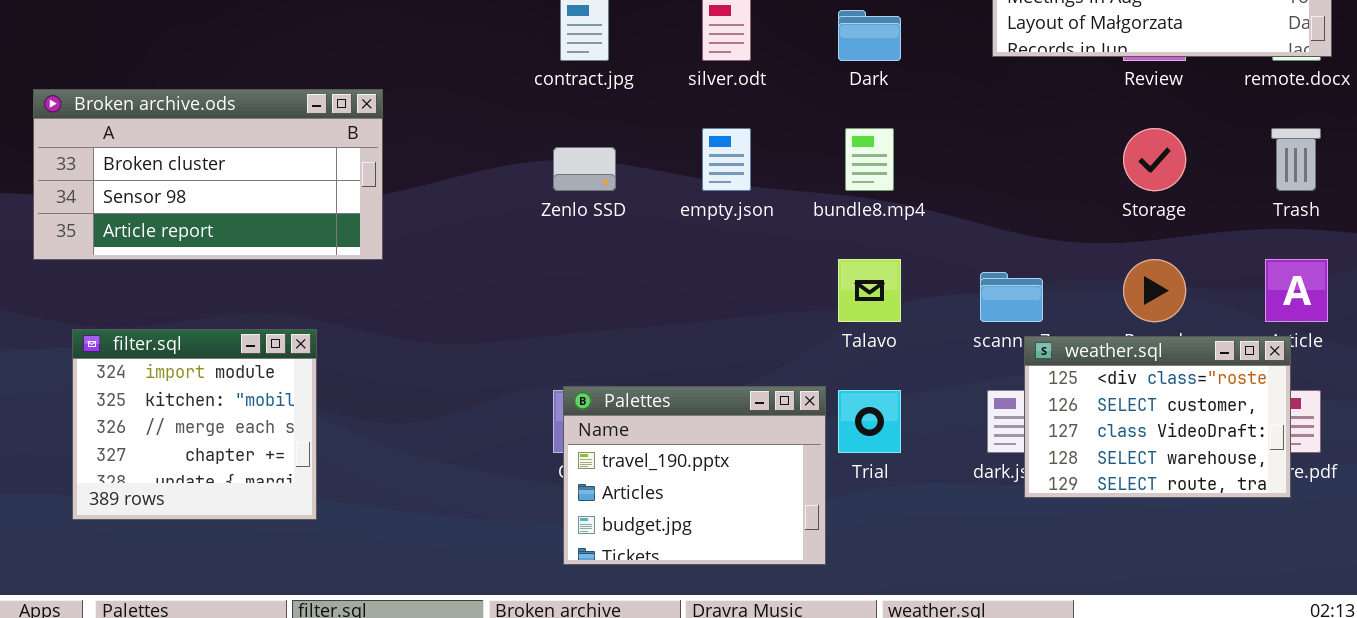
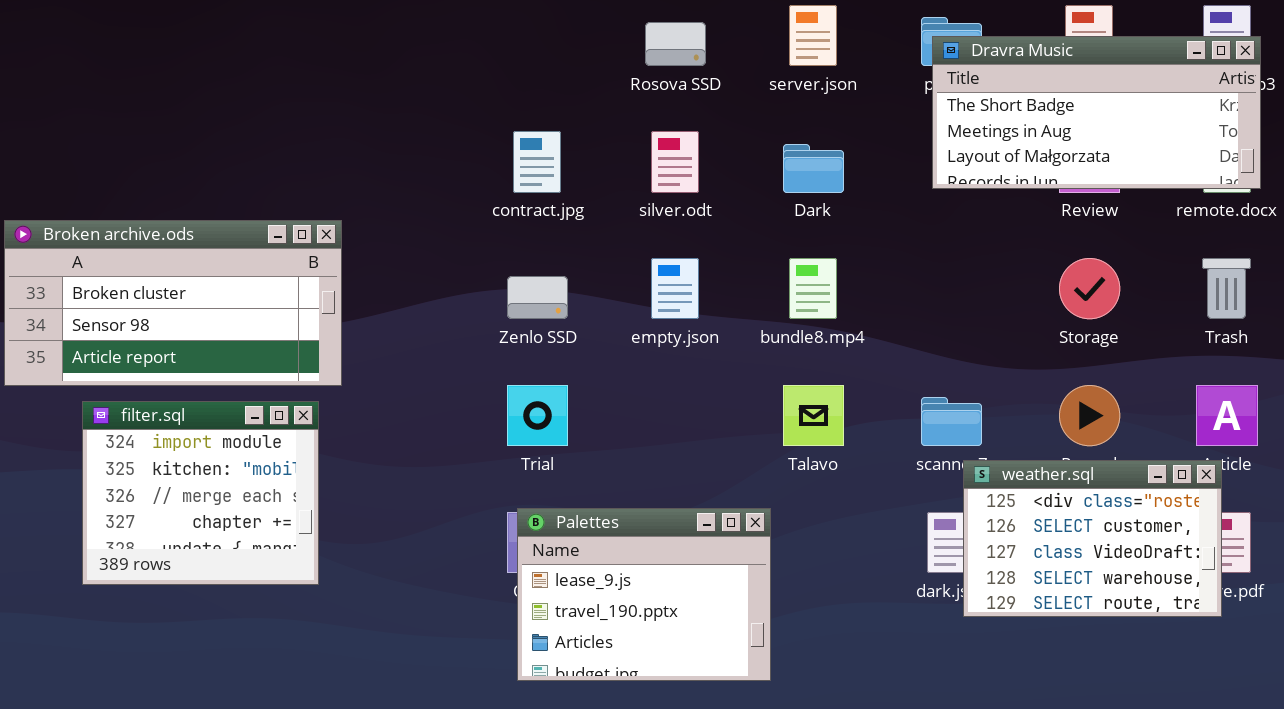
filter.sql: [72,329,317,520] -> [82,401,319,585], moved
Palettes: [563,386,826,565] -> [517,508,771,681], scrolled up 1 row
Trial: [838,390,901,453] -> [507,385,568,446], moved

